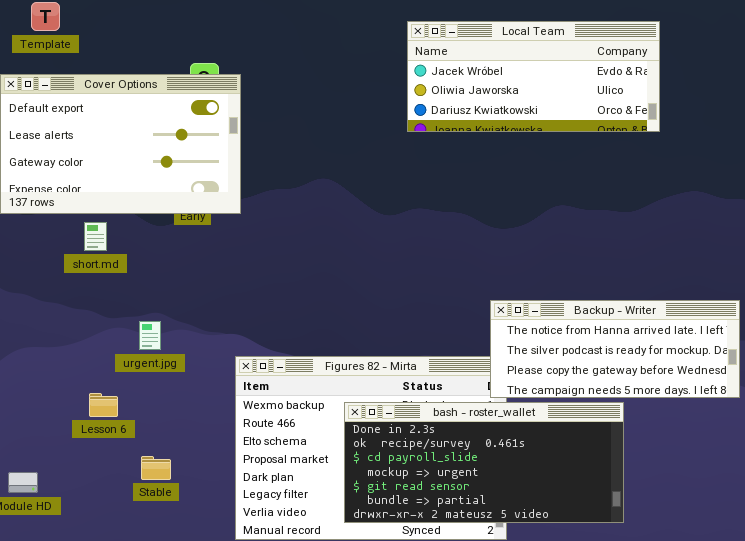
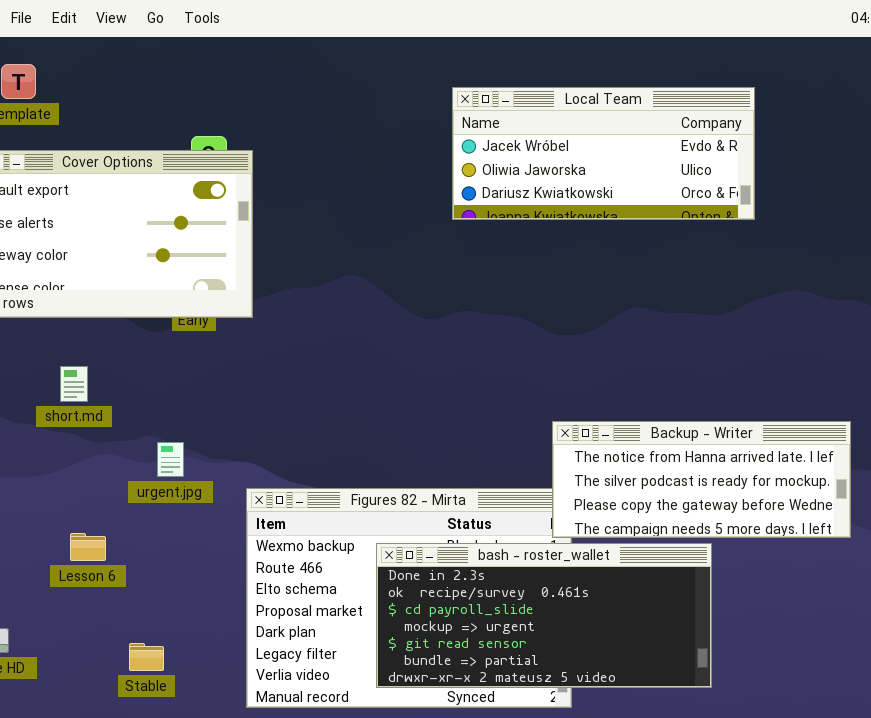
short.md: [84,222,107,251] -> [60,366,88,402], moved
urgent.jpg: [139,321,161,350] -> [157,442,184,477], moved
Stable: [141,456,171,480] -> [129,643,164,671], moved

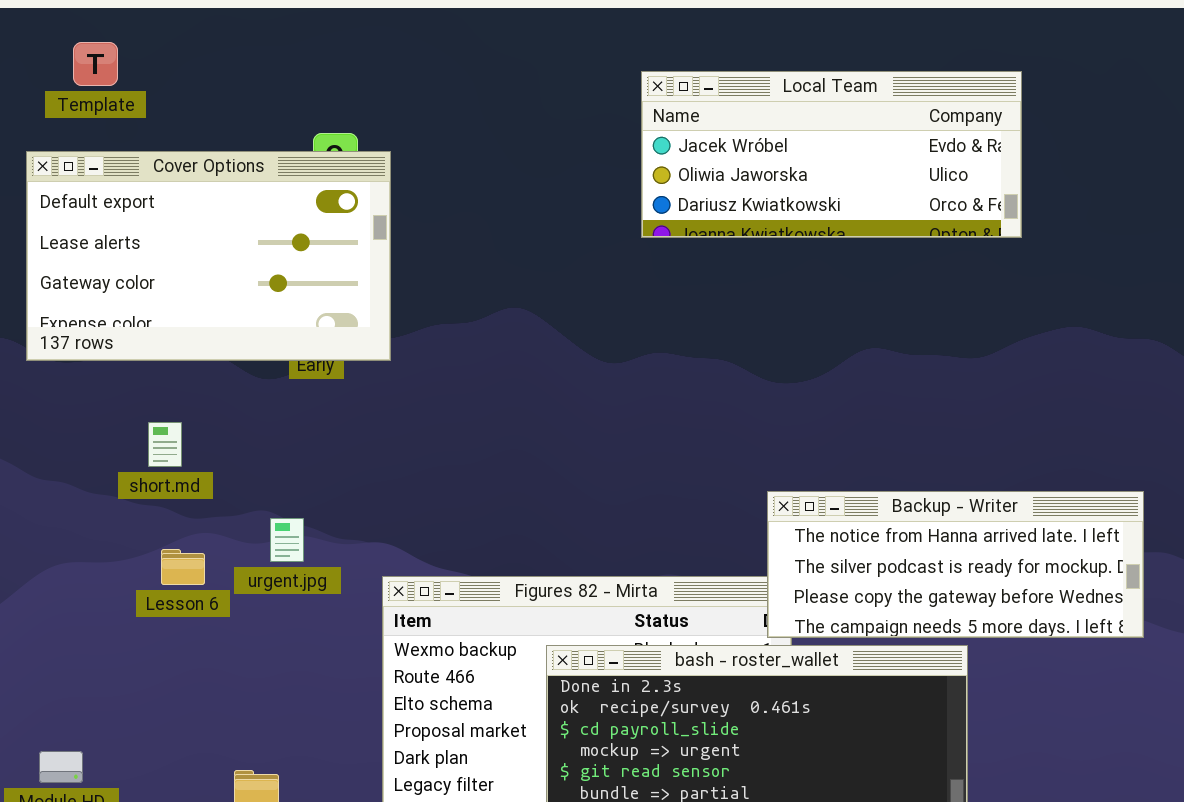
Lesson 6: [70,533,106,561] -> [161,549,205,585], moved

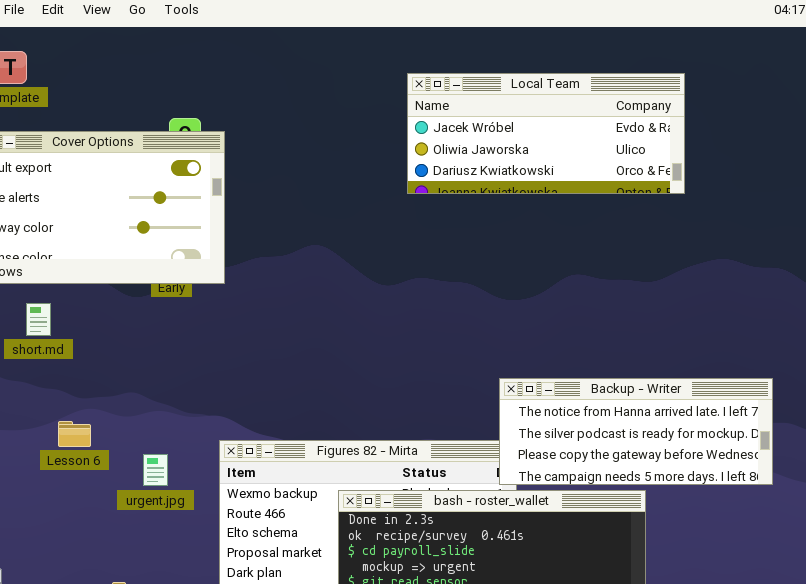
short.md: [148,422,182,467] -> [26,303,51,336], moved
urgent.jpg: [270,518,304,562] -> [143,454,168,486], moved

